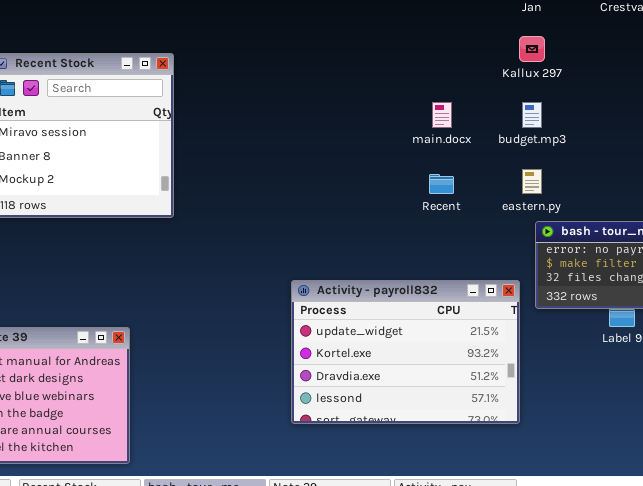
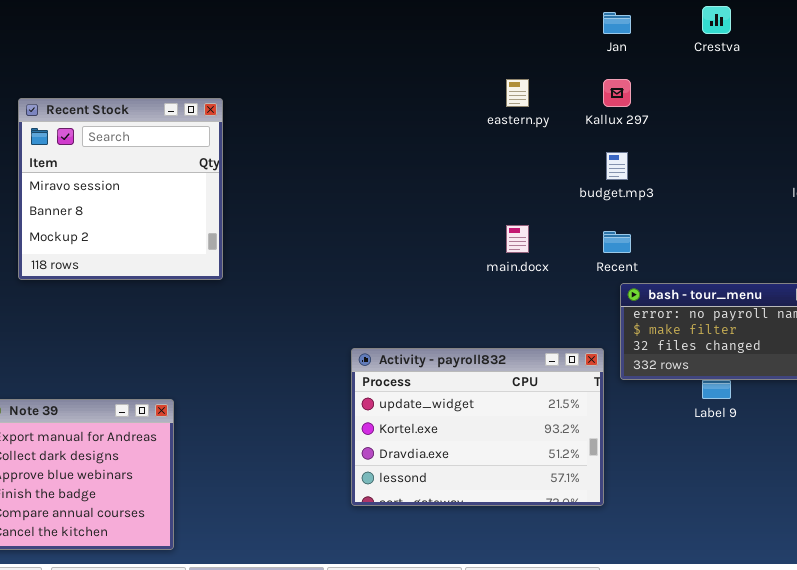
main.docx: [432,102,452,128] -> [506,225,529,253], moved
eastern.py: [522,169,542,194] -> [506,79,529,107], moved
Recent: [429,174,454,194] -> [603,231,631,253], moved

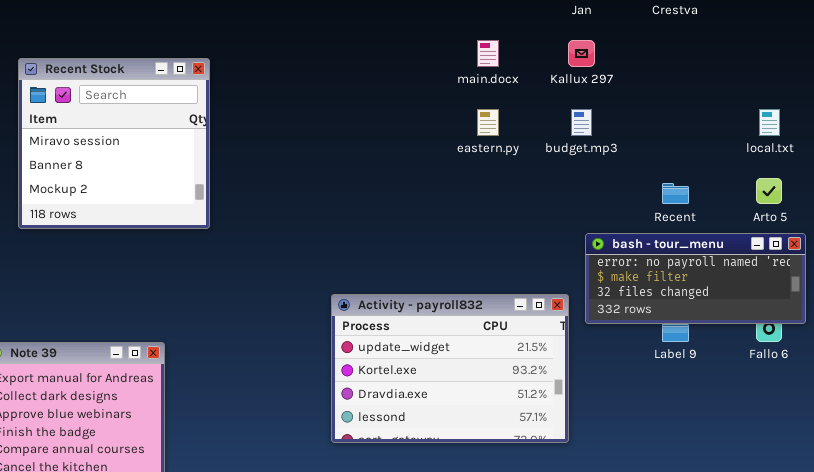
eastern.py: [506,79,529,107] -> [477,109,499,136], moved
main.docx: [506,225,529,253] -> [477,40,499,67], moved
Recent: [603,231,631,253] -> [662,183,689,204], moved

